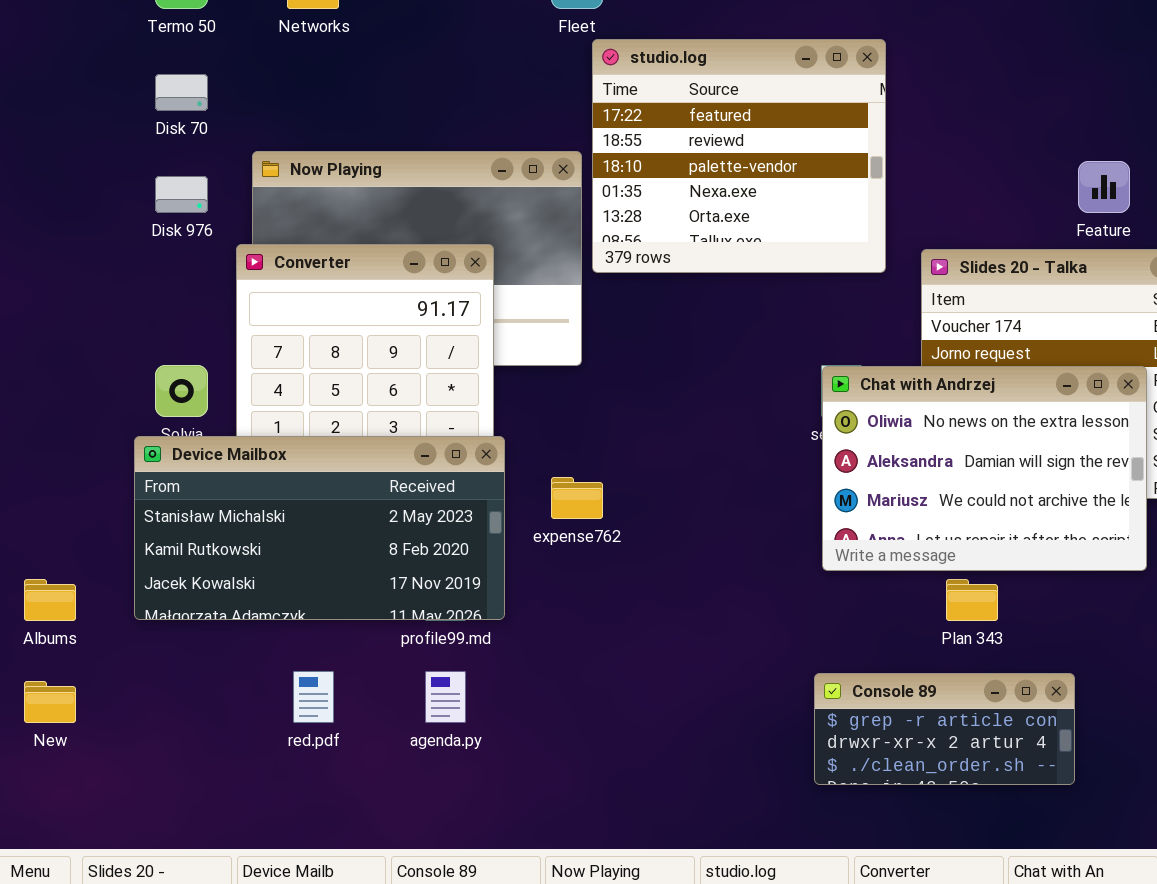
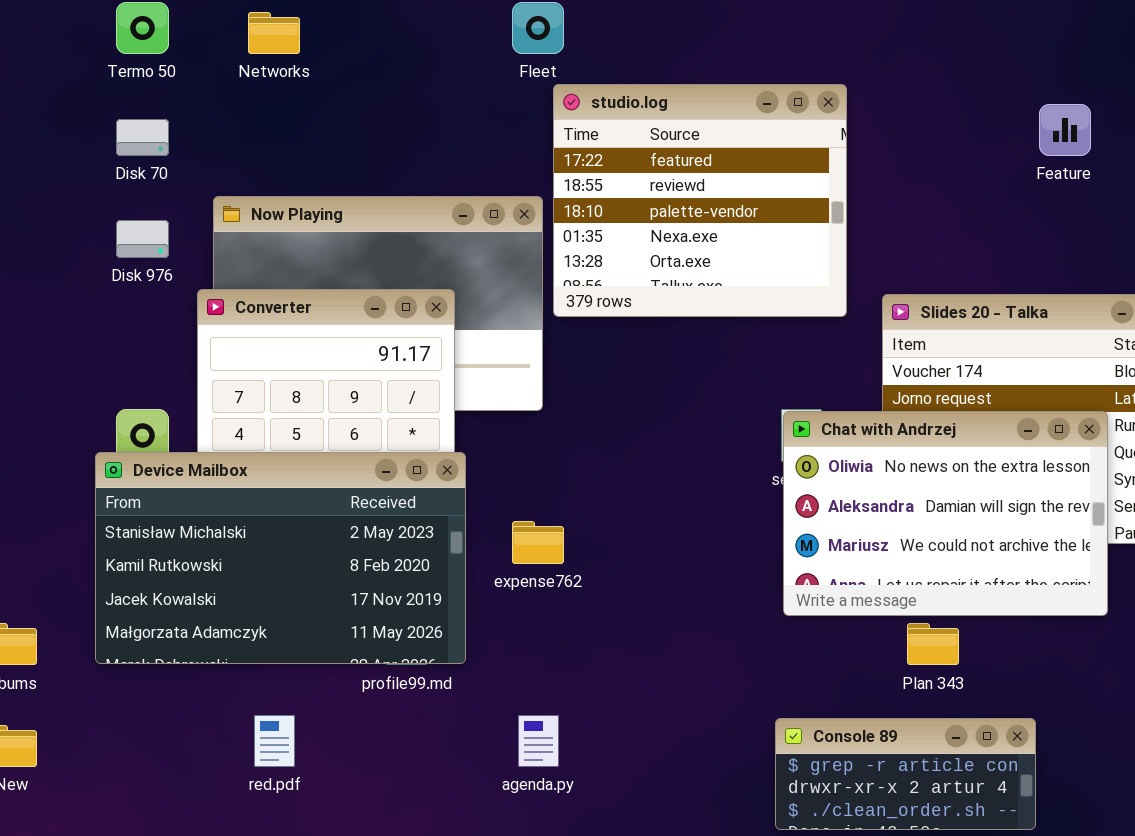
Feature: [1078,161,1130,213] -> [1039,104,1091,156], moved
Device Mailbox: [134,436,505,620] -> [95,452,466,664], resized
agenda.py: [425,671,466,723] -> [518,715,559,767], moved

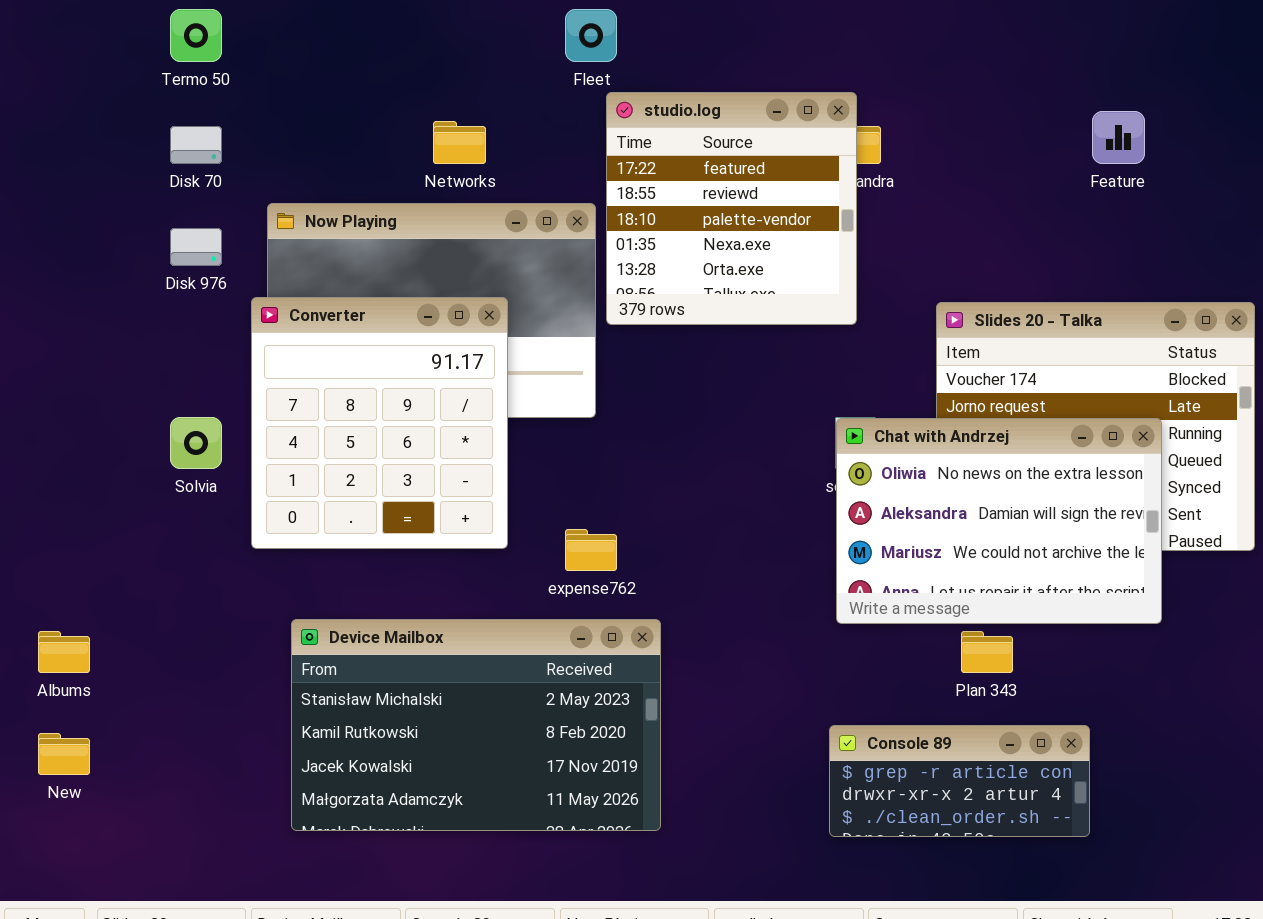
Networks: [248,12,300,54] -> [433,121,486,164], moved
studio.log: [553,84,847,317] -> [606,92,857,325], resized
Device Mailbox: [95,452,466,664] -> [291,619,661,831], moved

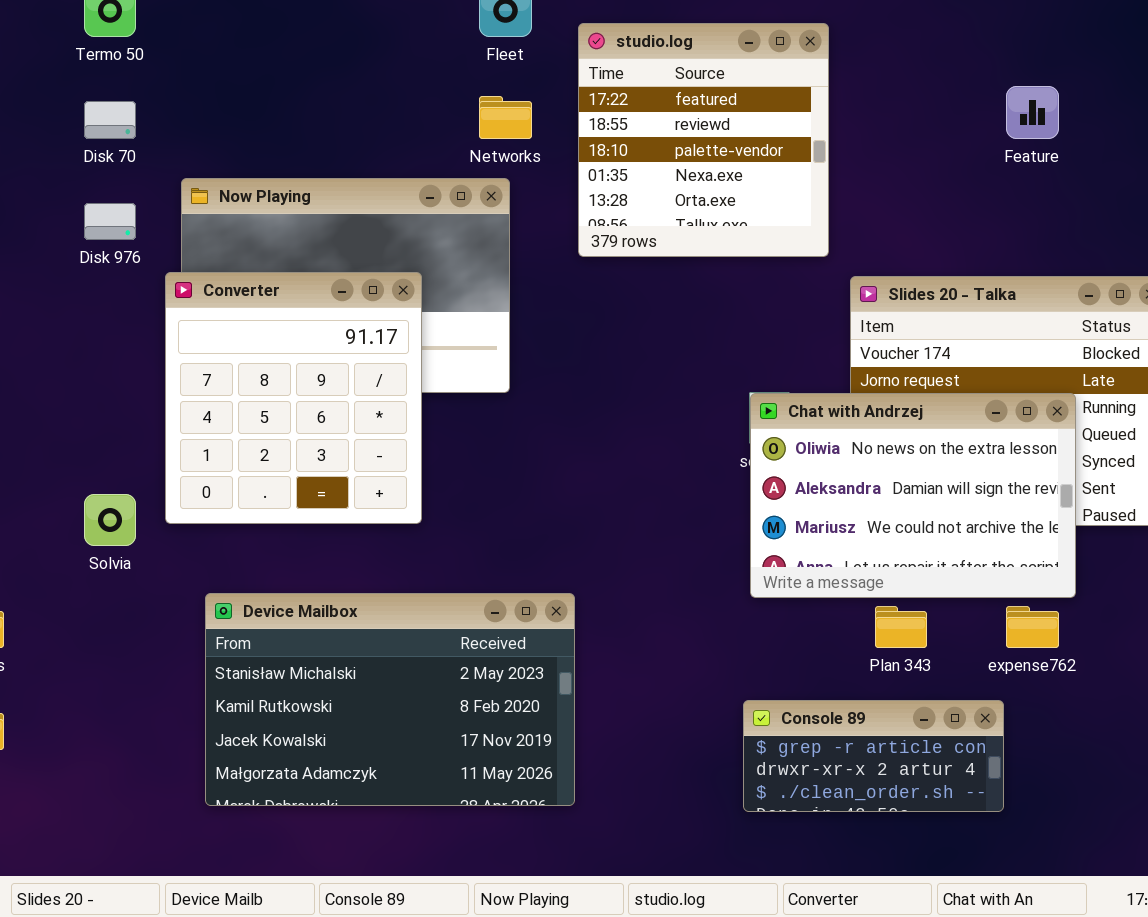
studio.log: [606,92,857,325] -> [578,23,829,257], moved
Networks: [433,121,486,164] -> [479,96,532,139], moved
Solvia: [170,417,222,469] -> [84,494,136,546], moved
expense762: [565,529,617,571] -> [1006,606,1059,648], moved

